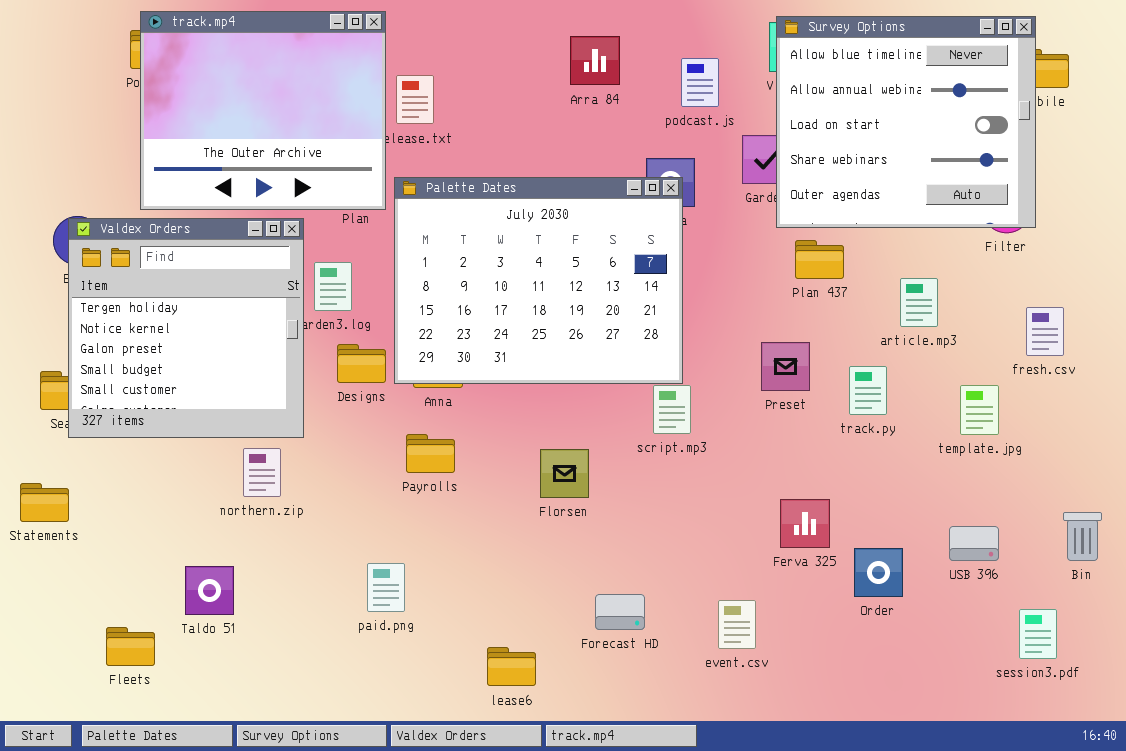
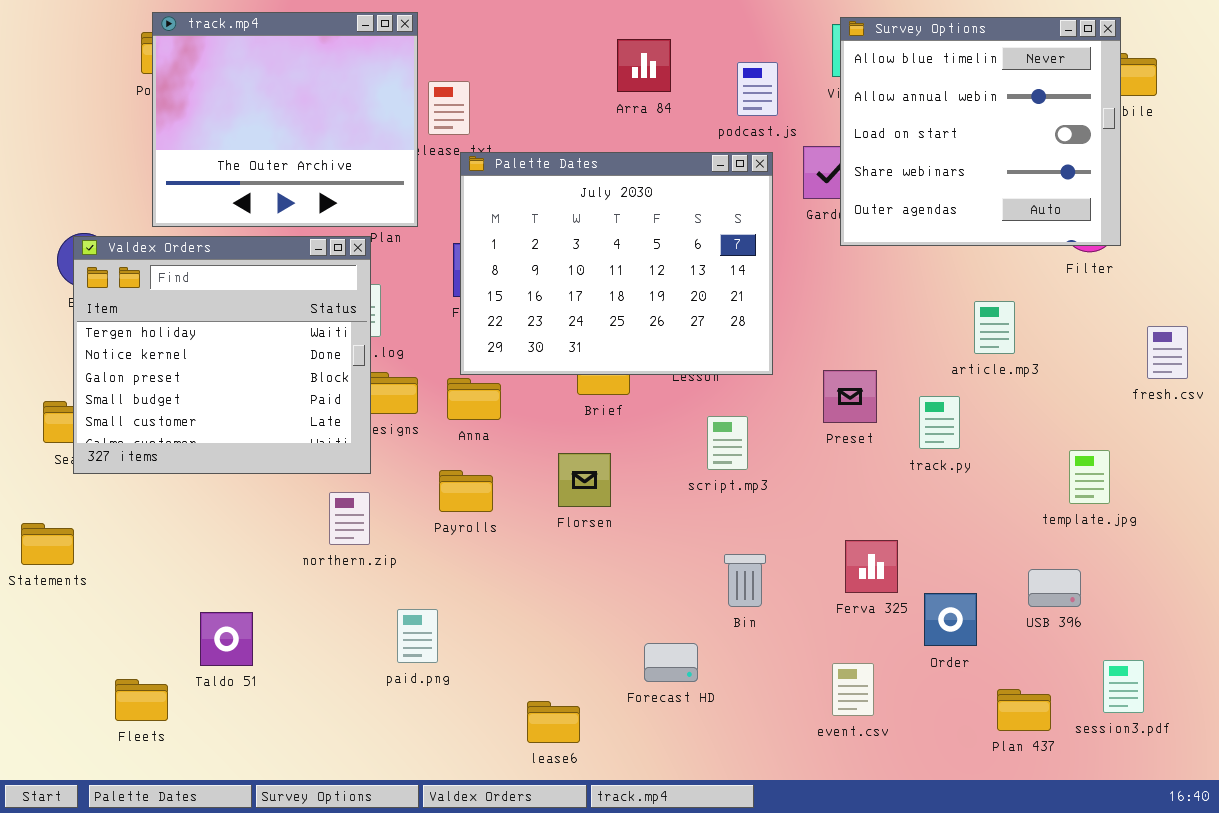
Palette Dates: [394,177,683,384] -> [460,152,773,375], moved
Valdex Orders: [68,218,304,438] -> [73,236,371,474], resized
Plan 437: [795,240,844,279] -> [997,689,1051,731], moved
fresh.csv: [1026,307,1064,356] -> [1147,326,1188,379], moved
template.jpg: [960,385,999,435] -> [1069,450,1110,504], moved
northern.zip: [243,448,281,497] -> [329,492,370,545], moved
Florsen: [540,449,589,498] -> [558,453,611,507], moved
Bin: [1063,512,1102,561] -> [724,554,766,607], moved
event.csv: [718,600,756,649] -> [832,663,874,716], moved

